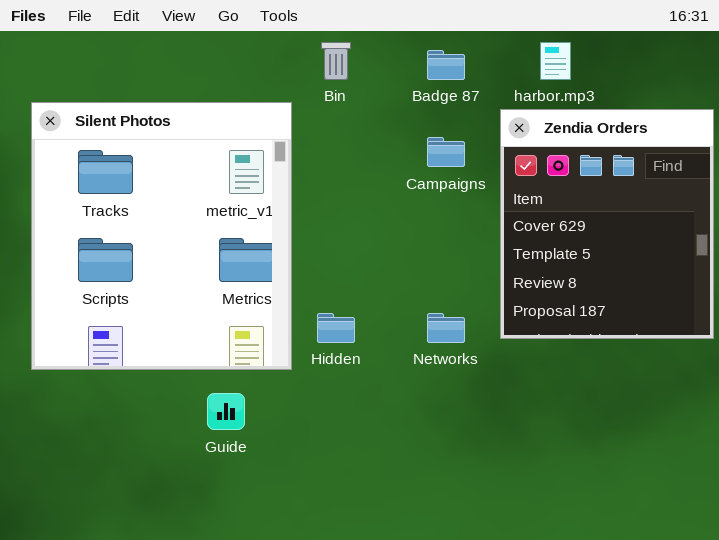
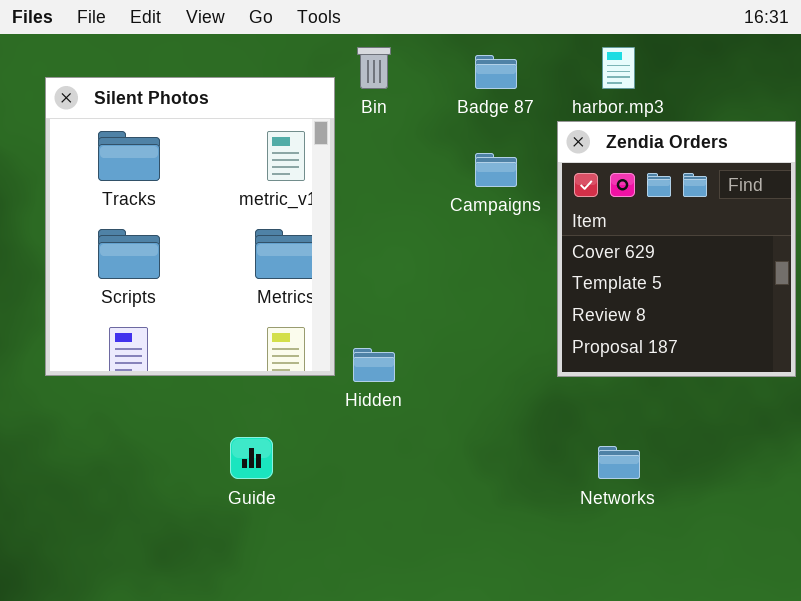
Silent Photos: [31,102,292,370] -> [45,77,335,376], moved
Networks: [427,313,465,343] -> [598,446,640,479], moved

